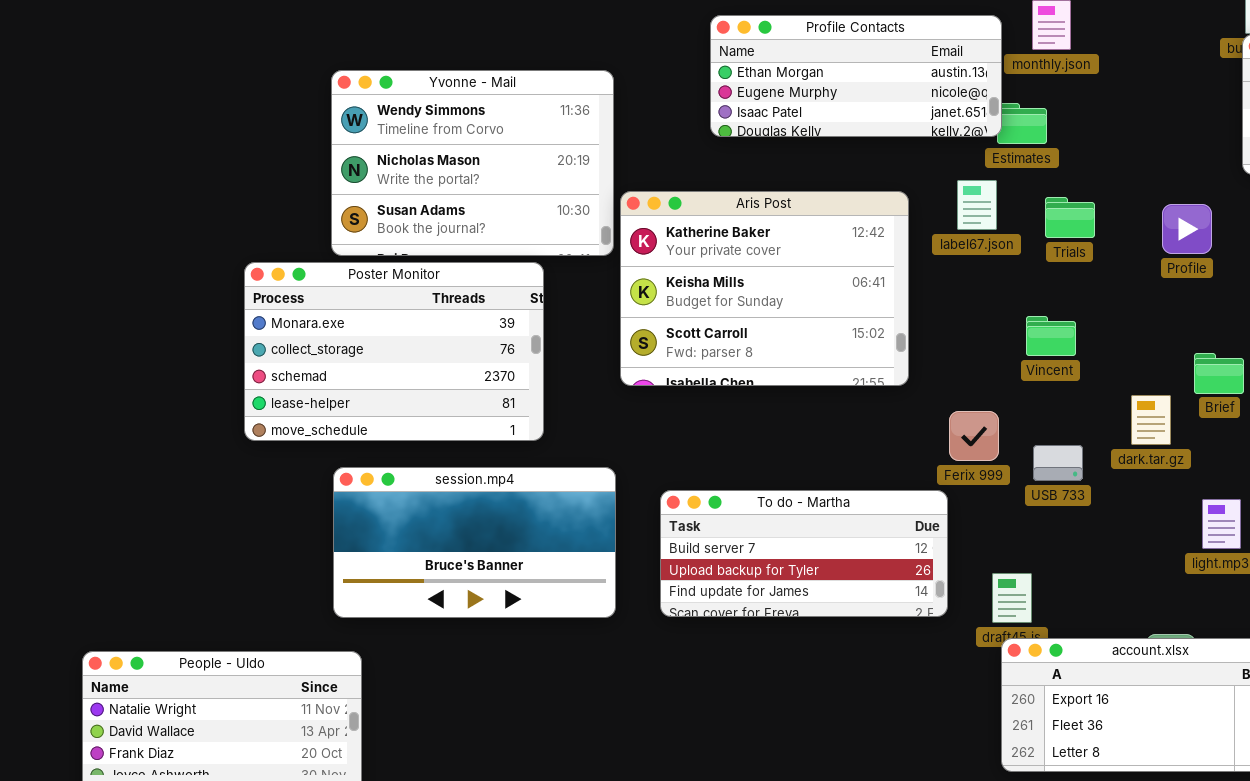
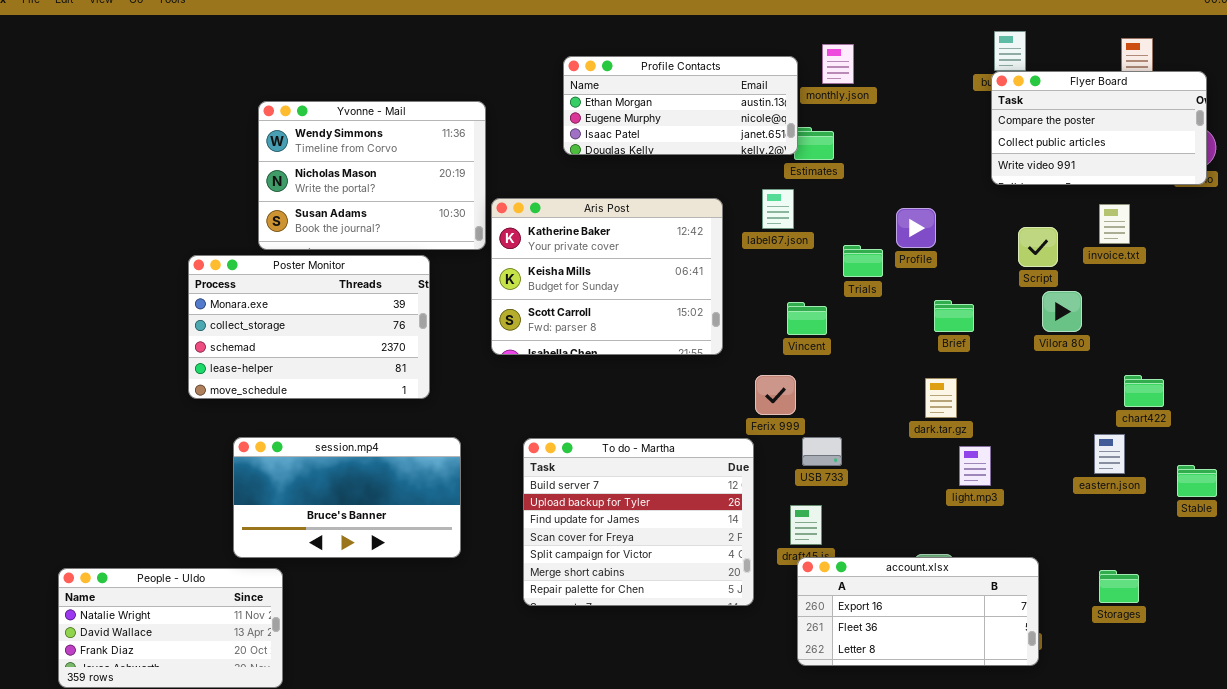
Trials: [1045,197,1095,238] -> [843,245,883,277], moved
Profile: [1162,204,1212,254] -> [896,208,936,248], moved
Vincent: [1026,316,1076,356] -> [787,302,827,335], moved
Brief: [1194,353,1244,394] -> [934,300,974,332], moved
dark.tar.gz: [1131,395,1171,445] -> [925,378,957,418], moved
USB 733: [1033,445,1083,481] -> [802,437,842,466], moved
session.mp4: [333,467,616,618] -> [233,437,461,558], moved
To do - Martha: [660,490,948,617] -> [523,438,754,606], resized

